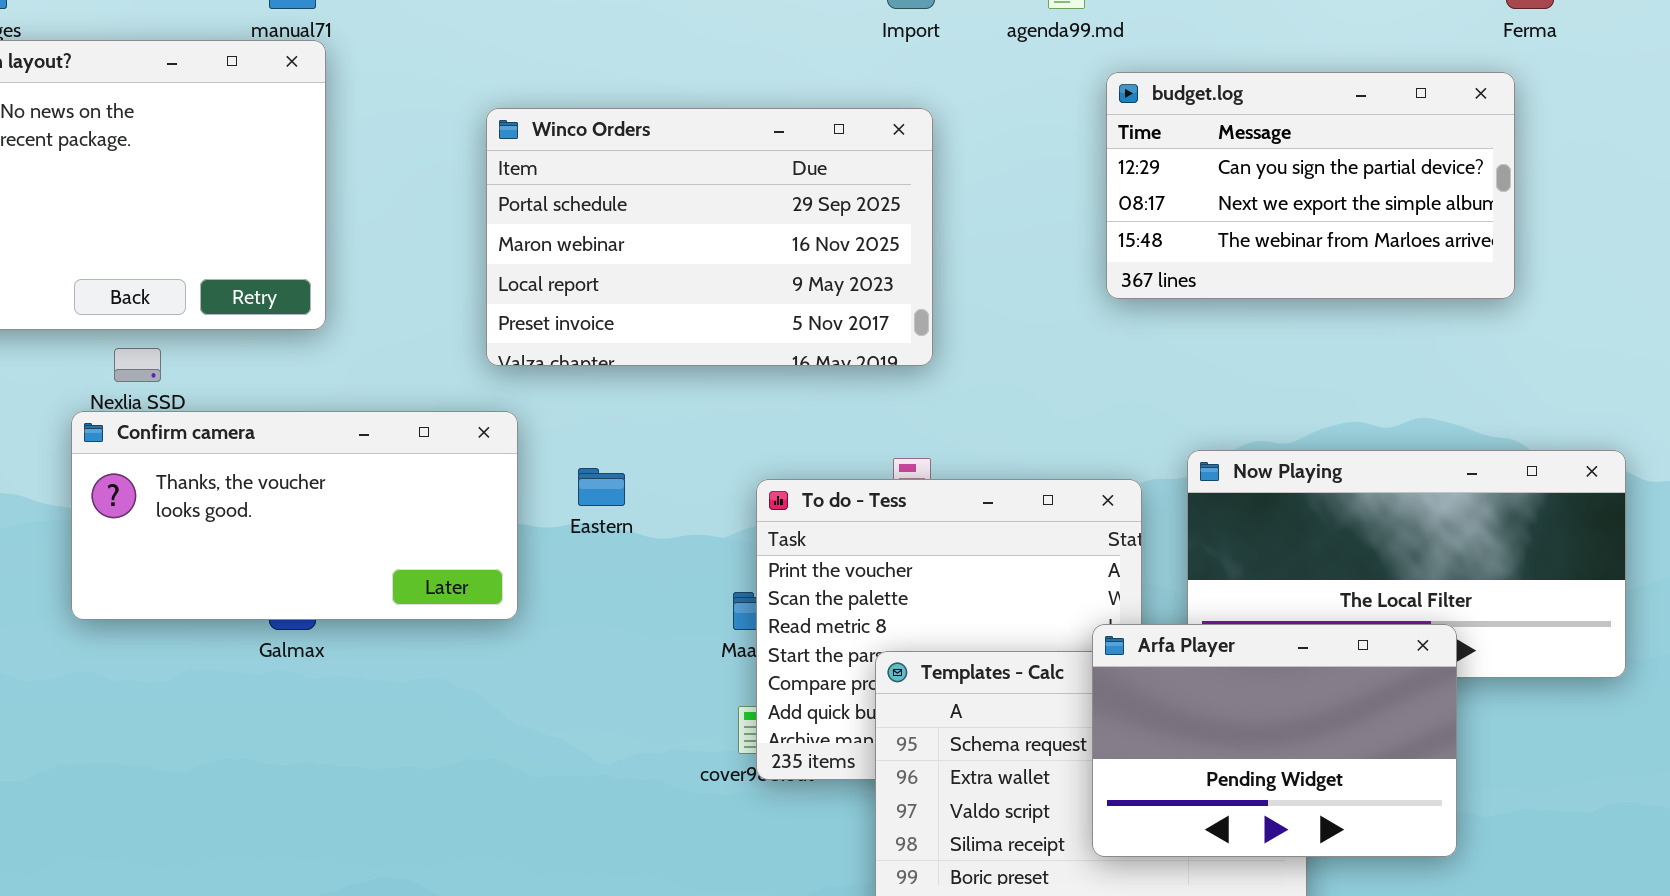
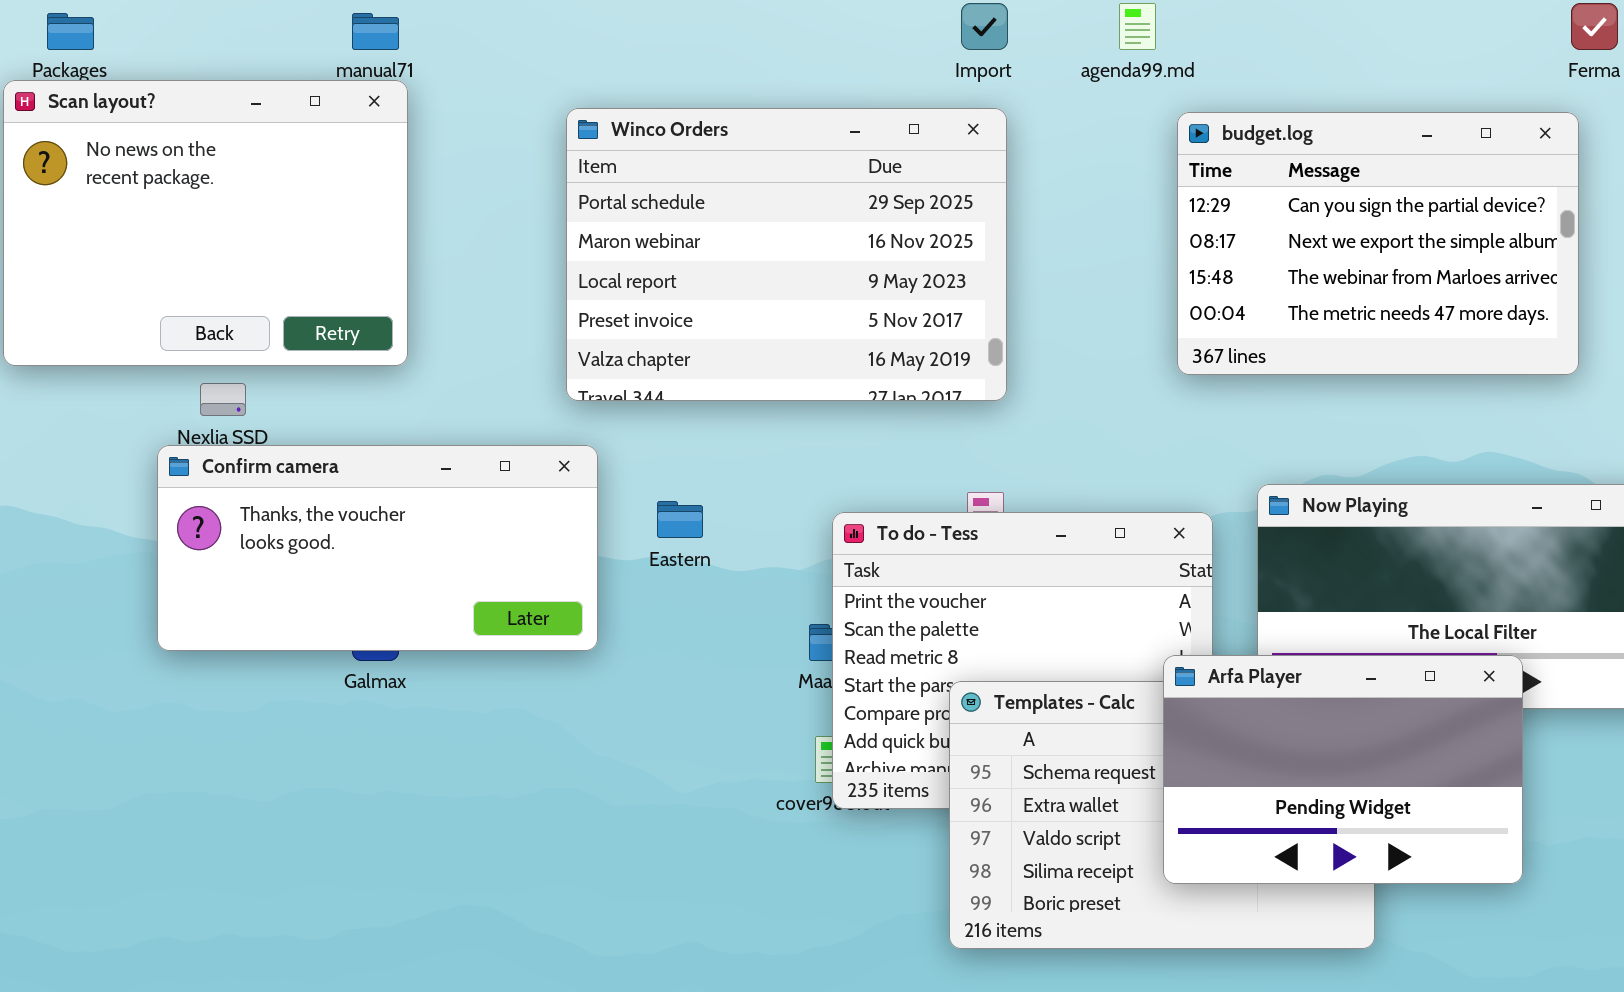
budget.log: [1106,72,1515,299] -> [1177,112,1579,375], resized
Winco Orders: [486,108,933,366] -> [566,108,1007,401], resized

